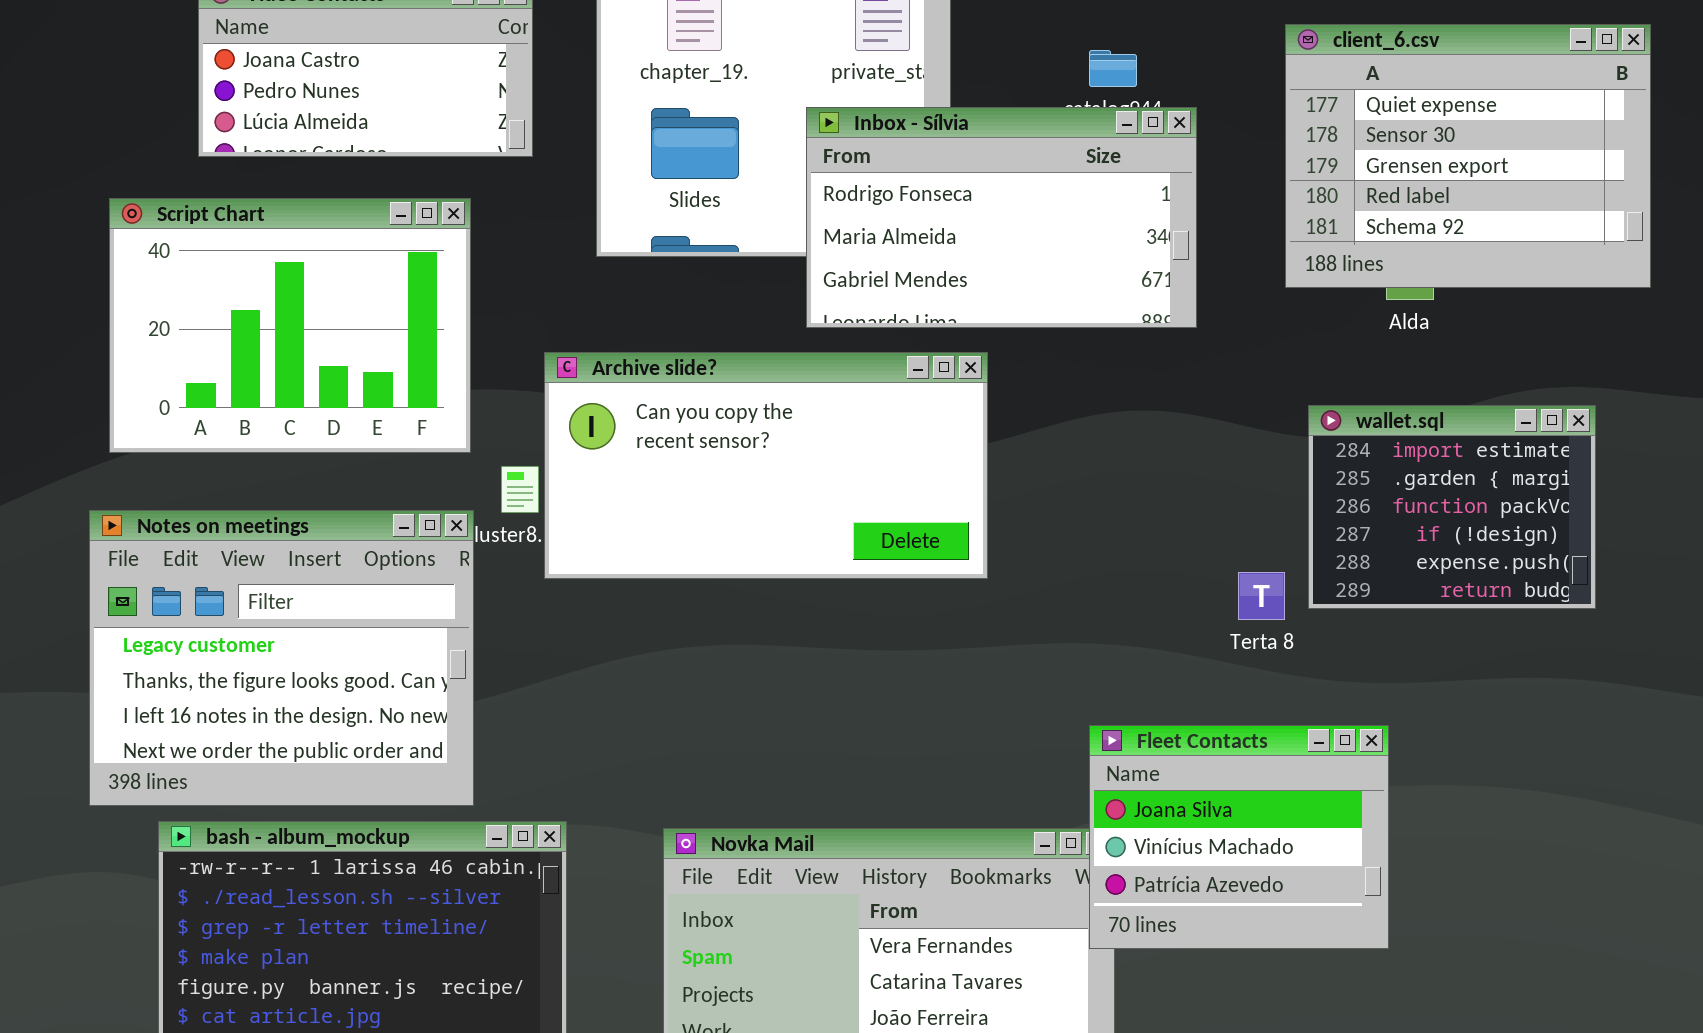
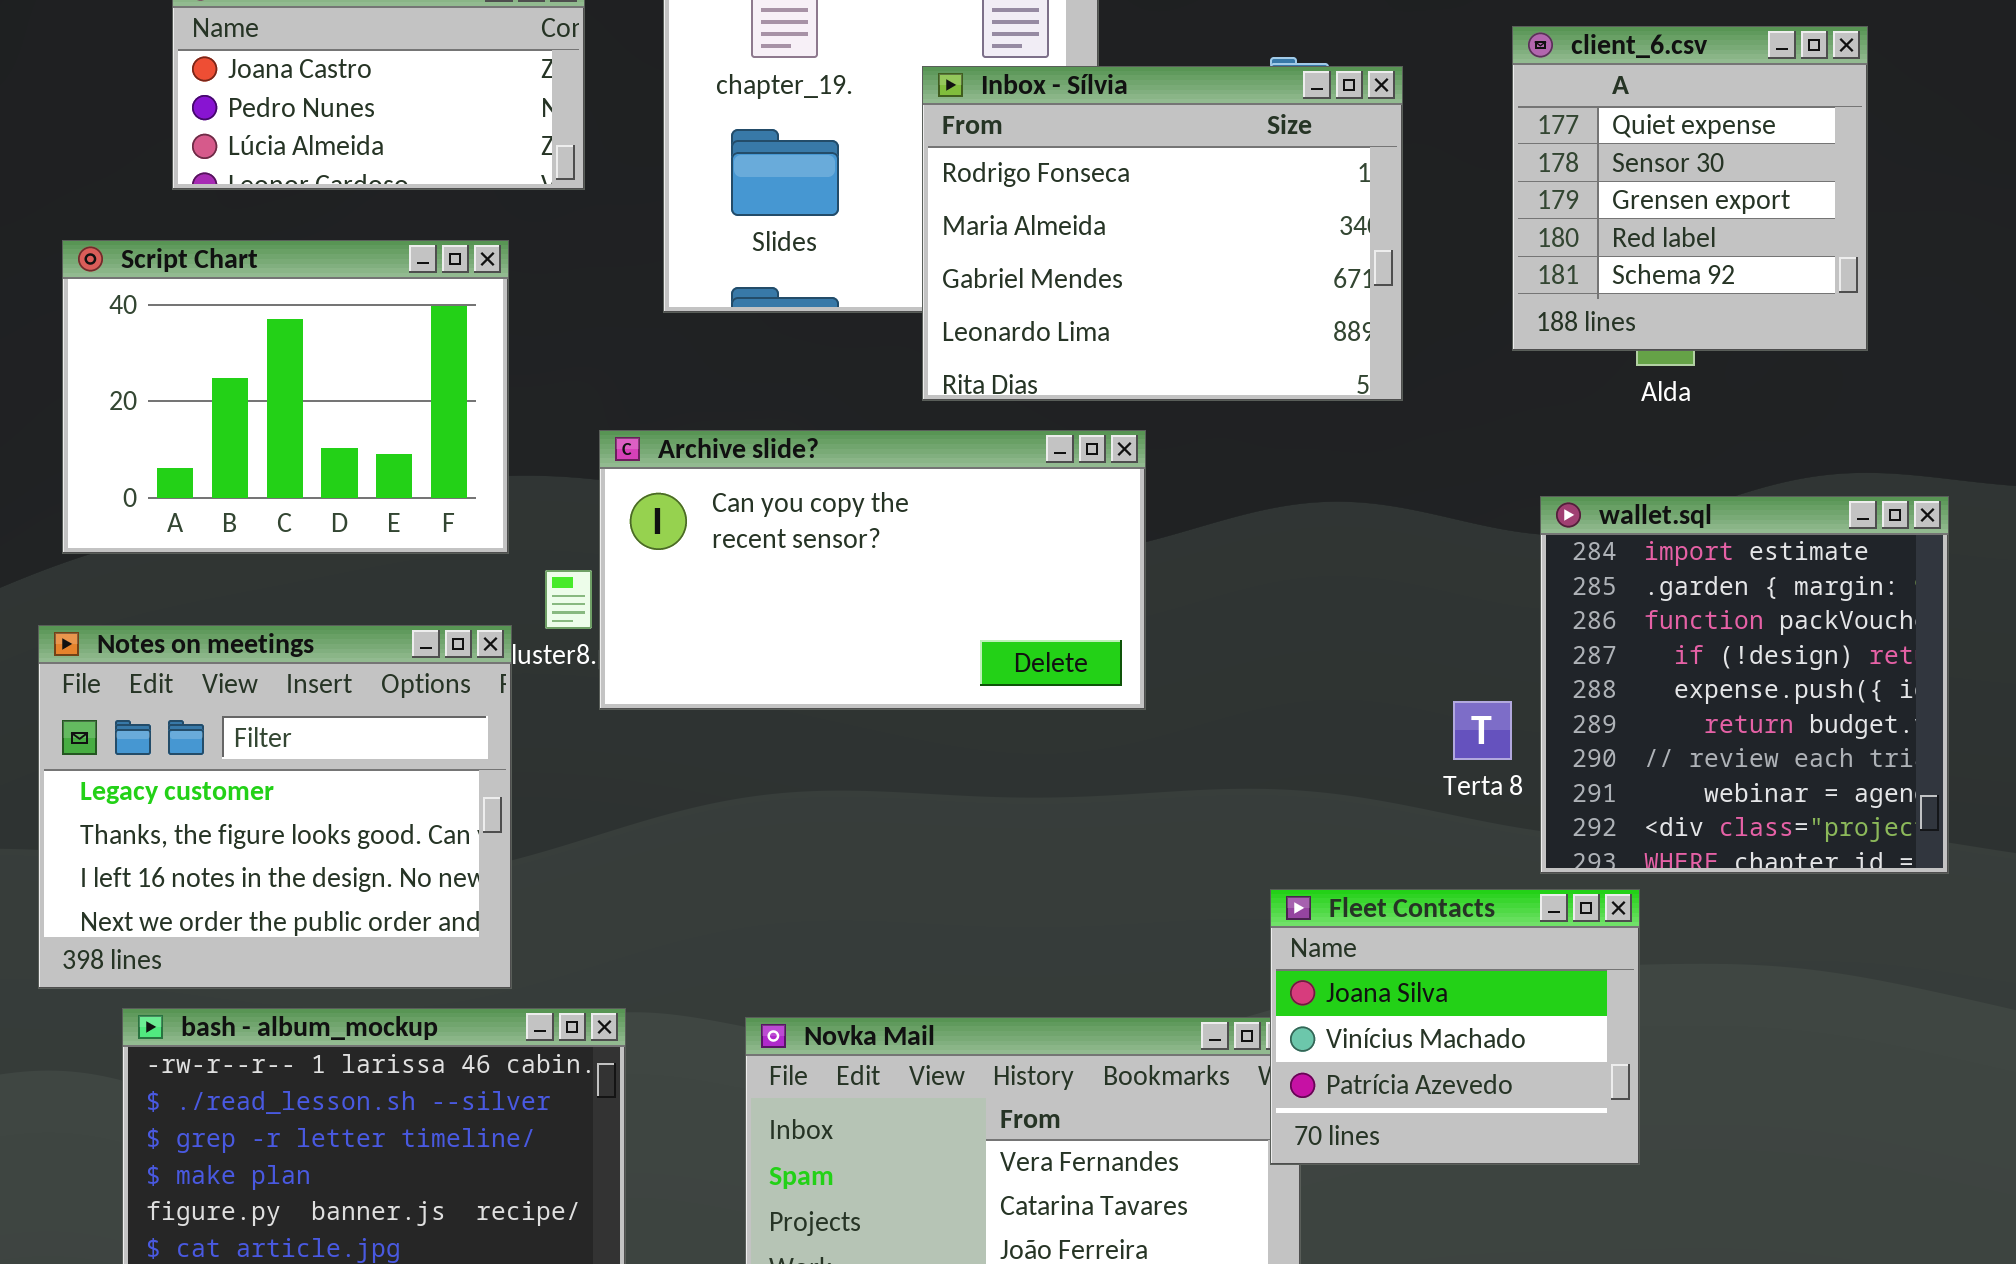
client_6.csv: [1285,24,1651,288] -> [1512,26,1868,351], resized
Inbox - Sílvia: [806,107,1197,328] -> [922,66,1403,401], resized
wallet.sql: [1308,405,1596,609] -> [1540,496,1949,874], resized

